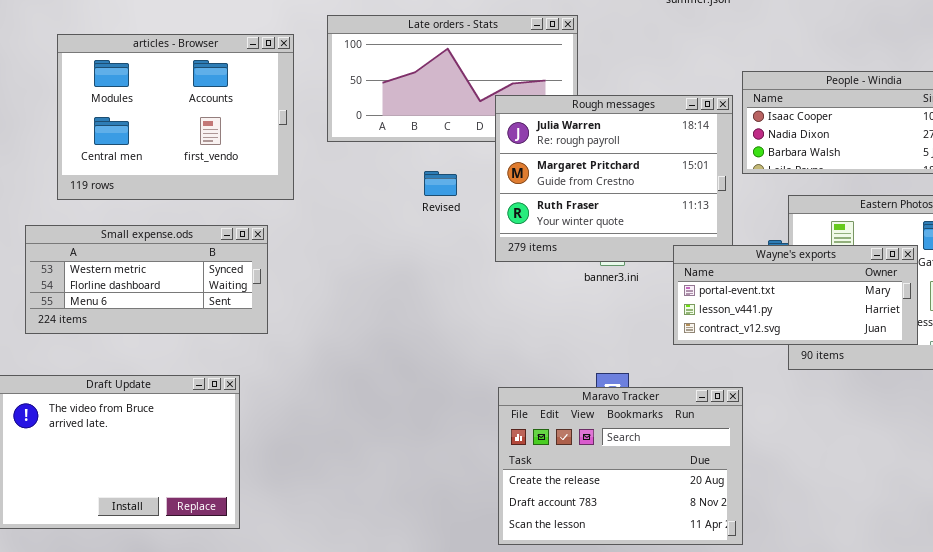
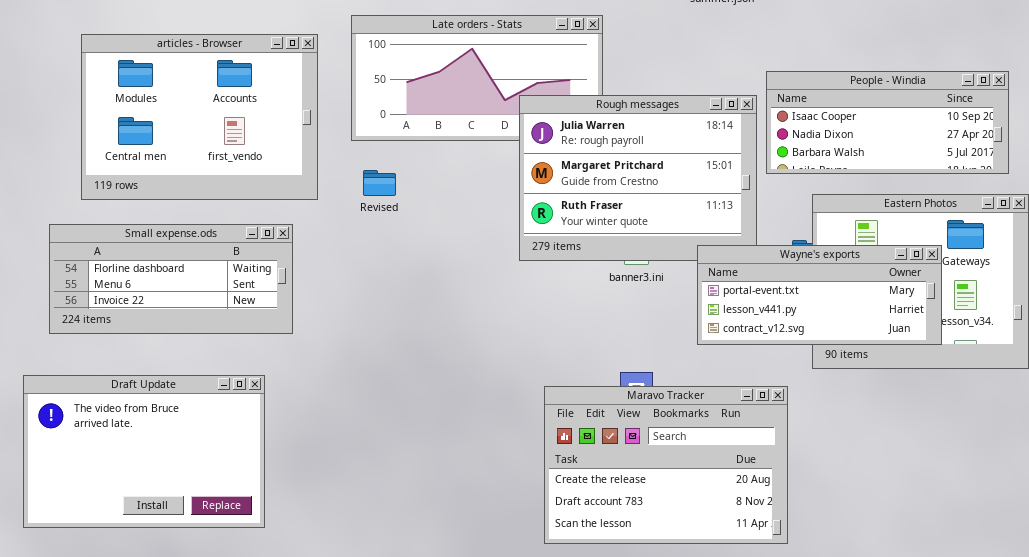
Revised: [424,171,457,196] -> [363,170,396,196], moved
Small expense.ods: [25,225,268,334] -> [49,224,293,334], scrolled down 1 row
Maravo Tracker: [498,387,743,545] -> [544,386,788,544], moved

